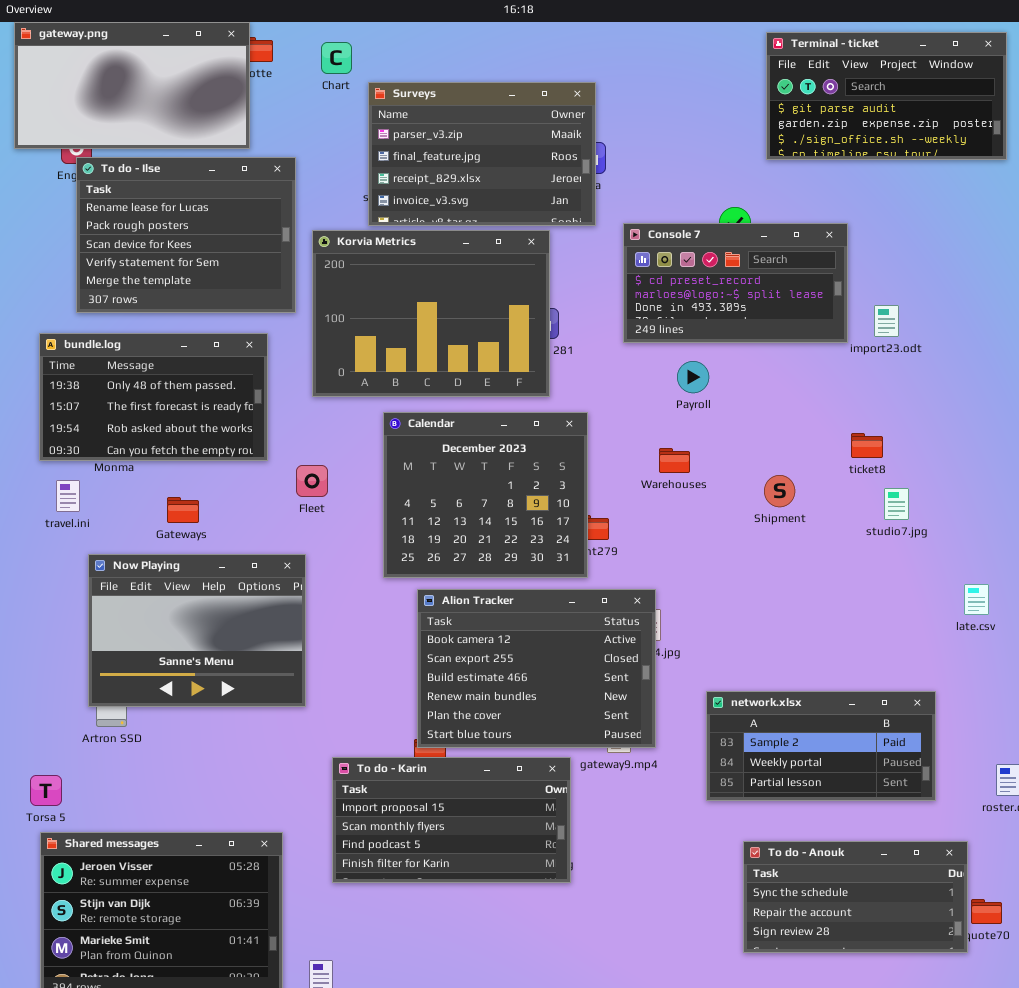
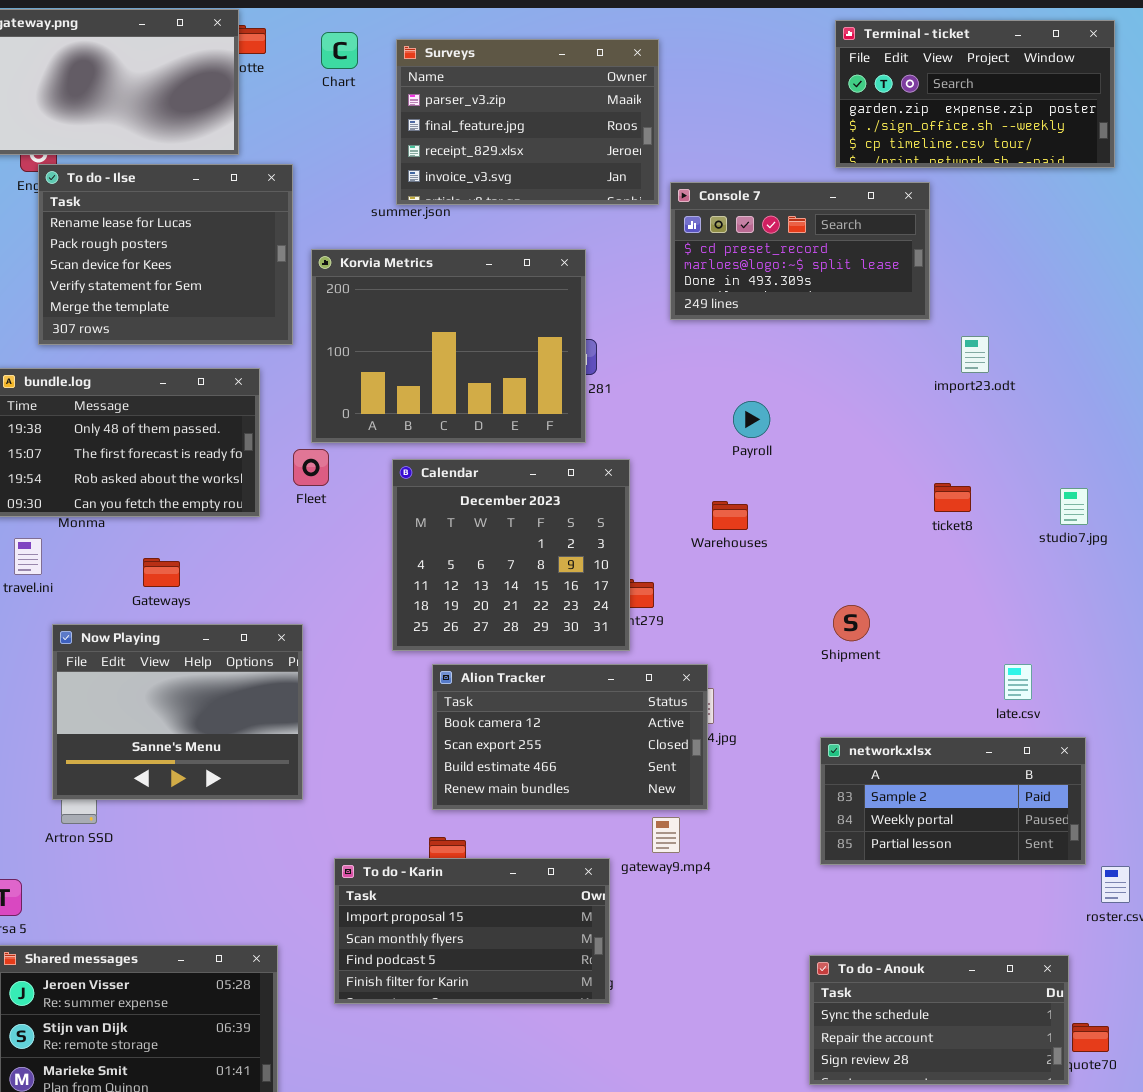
Terminal - ticket: [766,32,1007,160] -> [835,20,1115,168], scrolled down 1 row
Surveys: [368,82,596,226] -> [396,39,659,205], moved
Console 7: [623,223,848,343] -> [670,182,930,320], moved
Fleet: [296,465,328,497] -> [293,449,329,486], moved
Shipment: [764,475,795,507] -> [833,605,870,641], moved
studio7.jpg: [884,488,909,520] -> [1060,488,1088,525], moved
late.csv: [964,584,989,615] -> [1004,664,1032,700], moved
Alion Tracker: [417,589,656,748] -> [432,664,708,810], resized
network.xlsx: [706,691,936,801] -> [820,737,1086,865], moved

